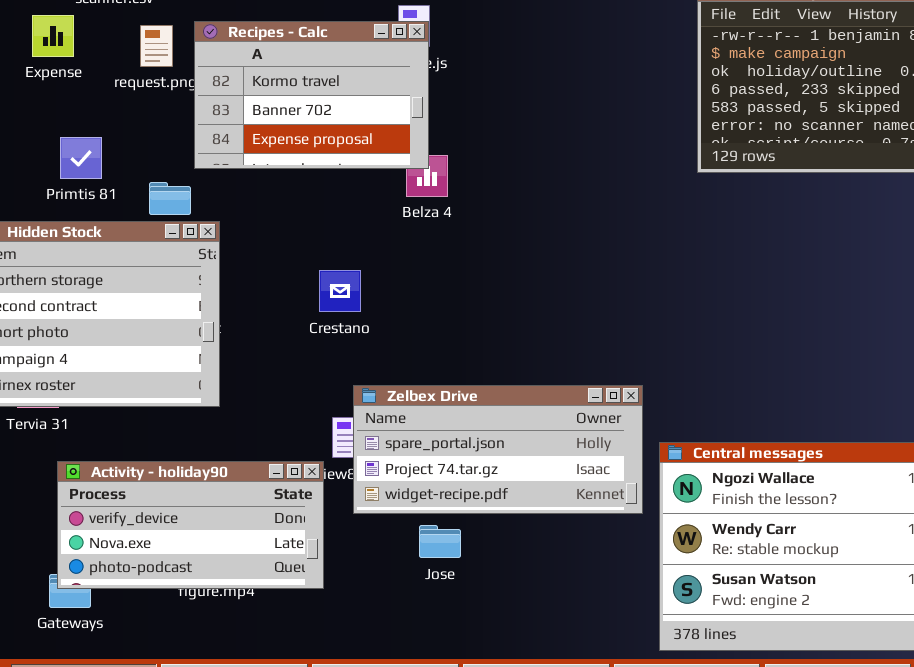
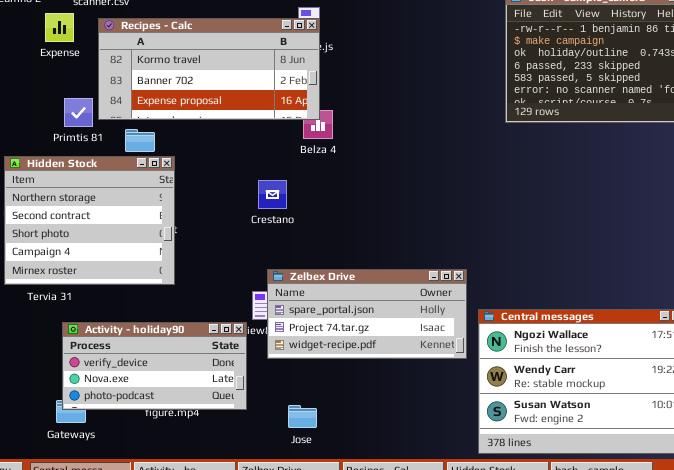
Recipes - Calc: [194,21,429,169] -> [98,18,320,120], resized
Crestano: [319,270,361,312] -> [258,180,287,209], moved
Jose: [419,525,461,558] -> [288,405,317,428], moved

